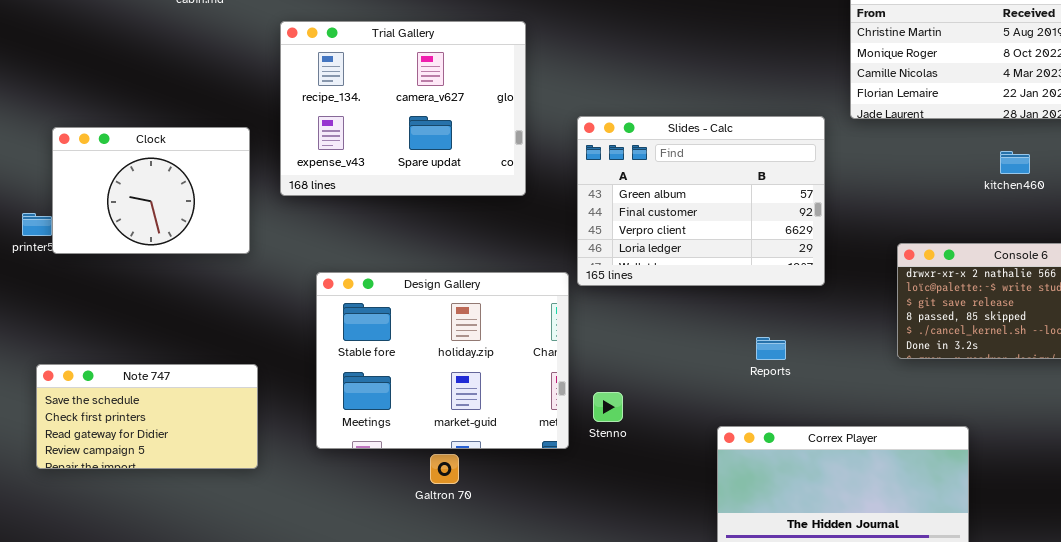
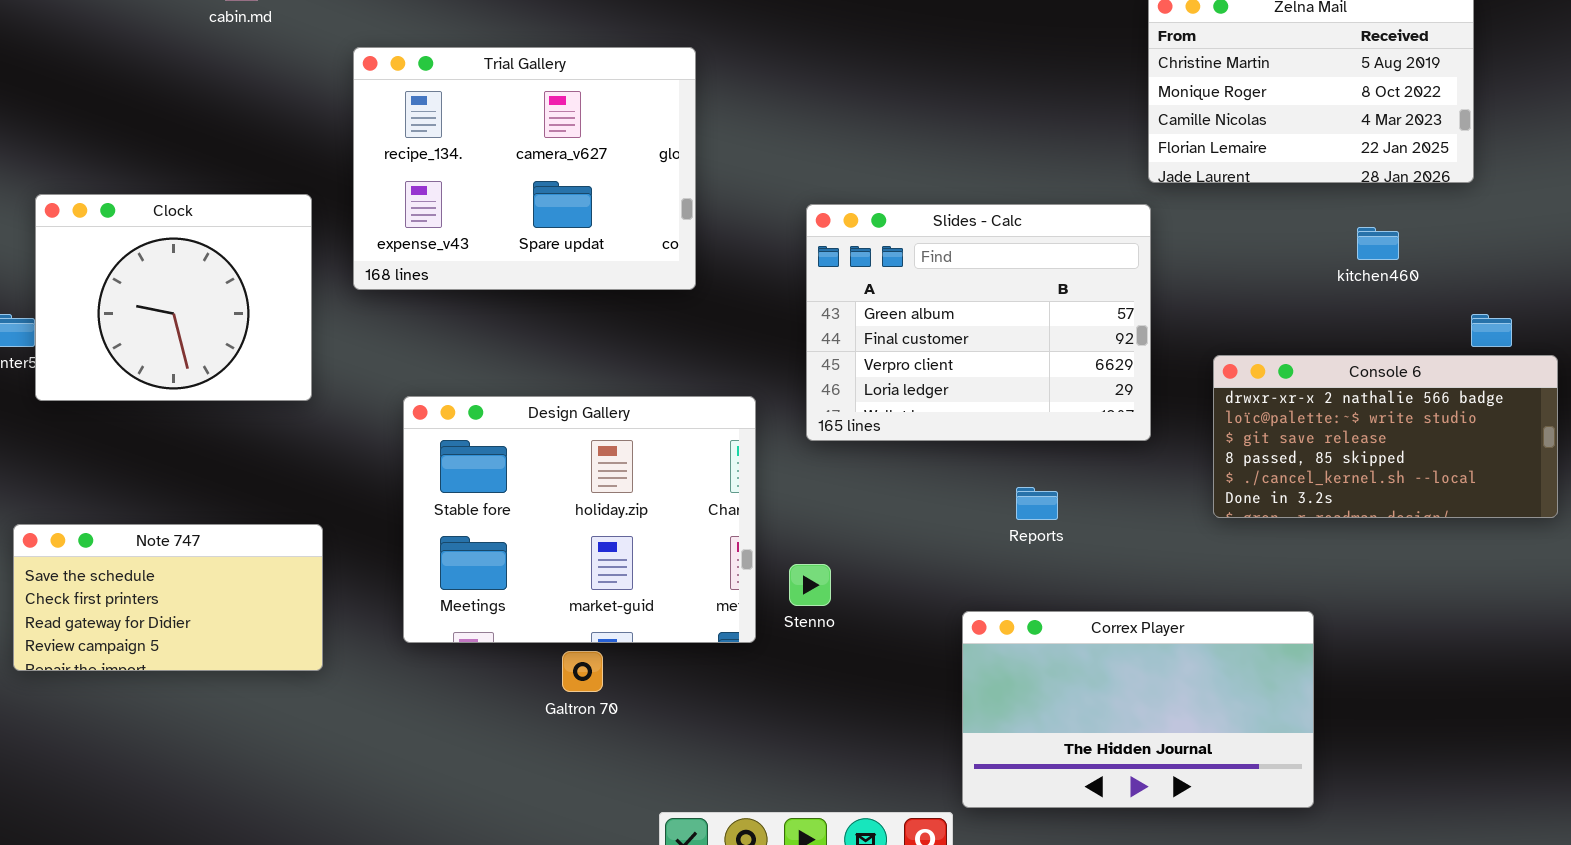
Slides - Calc: [577,116,825,286] -> [806,204,1151,441], moved
Clock: [52,127,250,254] -> [35,194,312,401], resized

